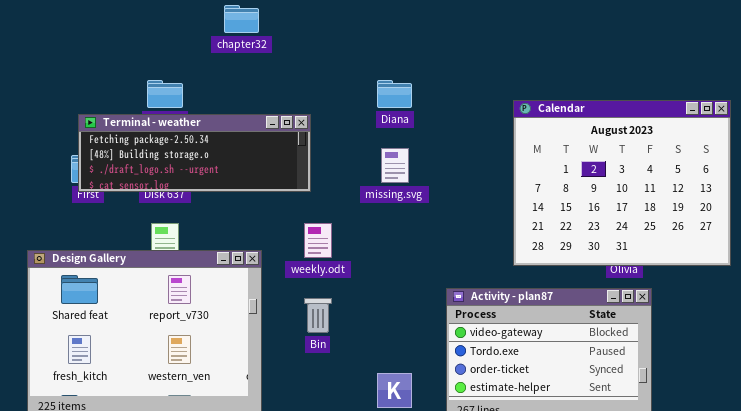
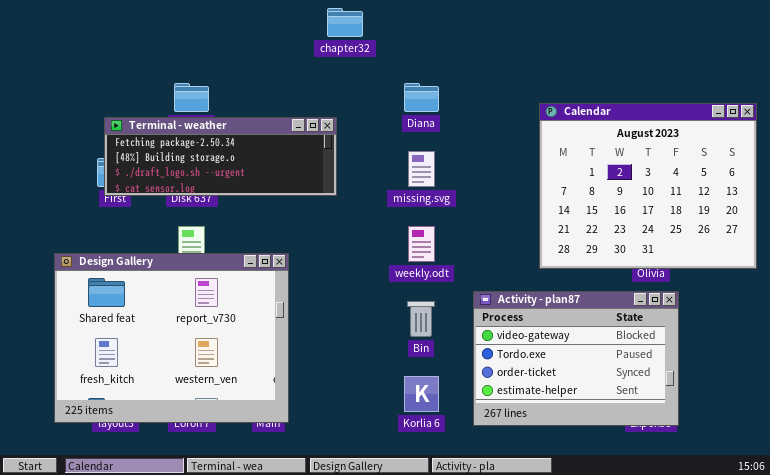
chapter32: [224,5,259,33] -> [327,8,363,37], moved
weekly.odt: [304,223,332,258] -> [408,226,435,262], moved
Bin: [304,298,332,333] -> [407,301,435,337], moved

